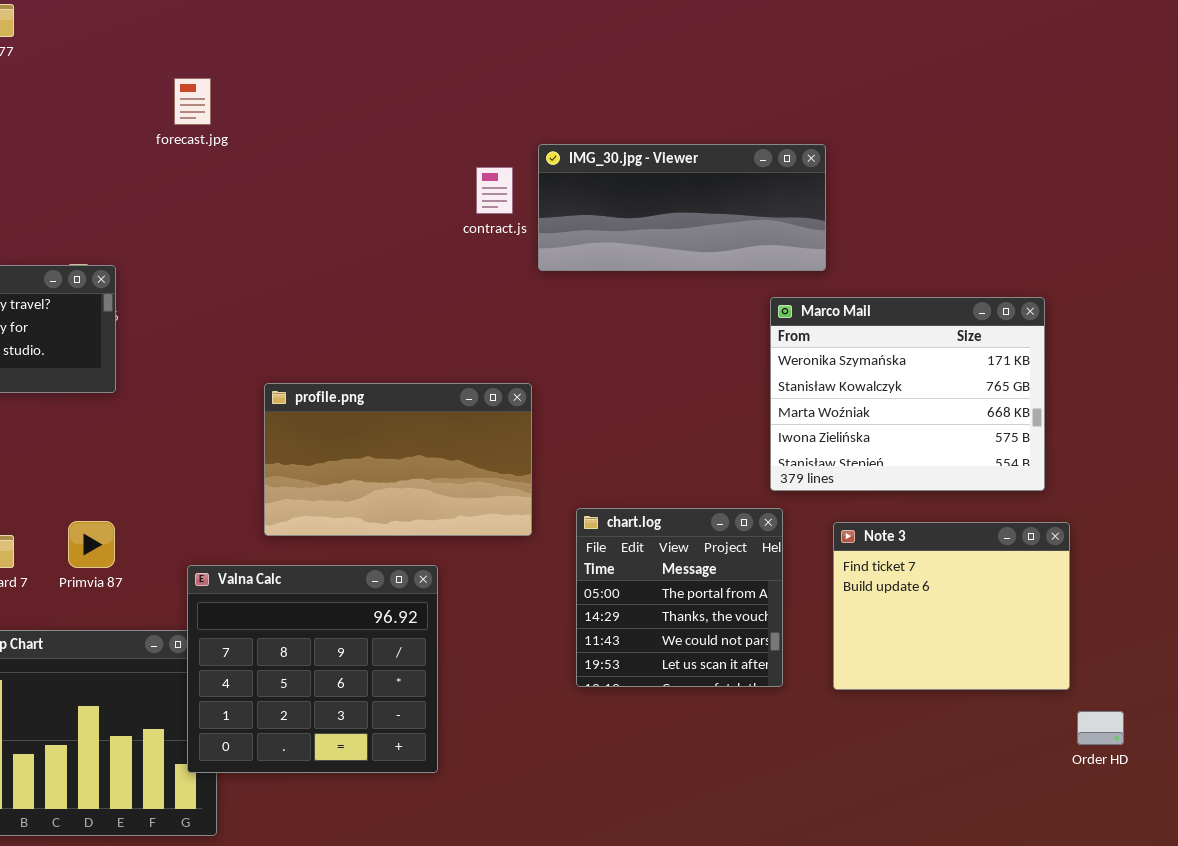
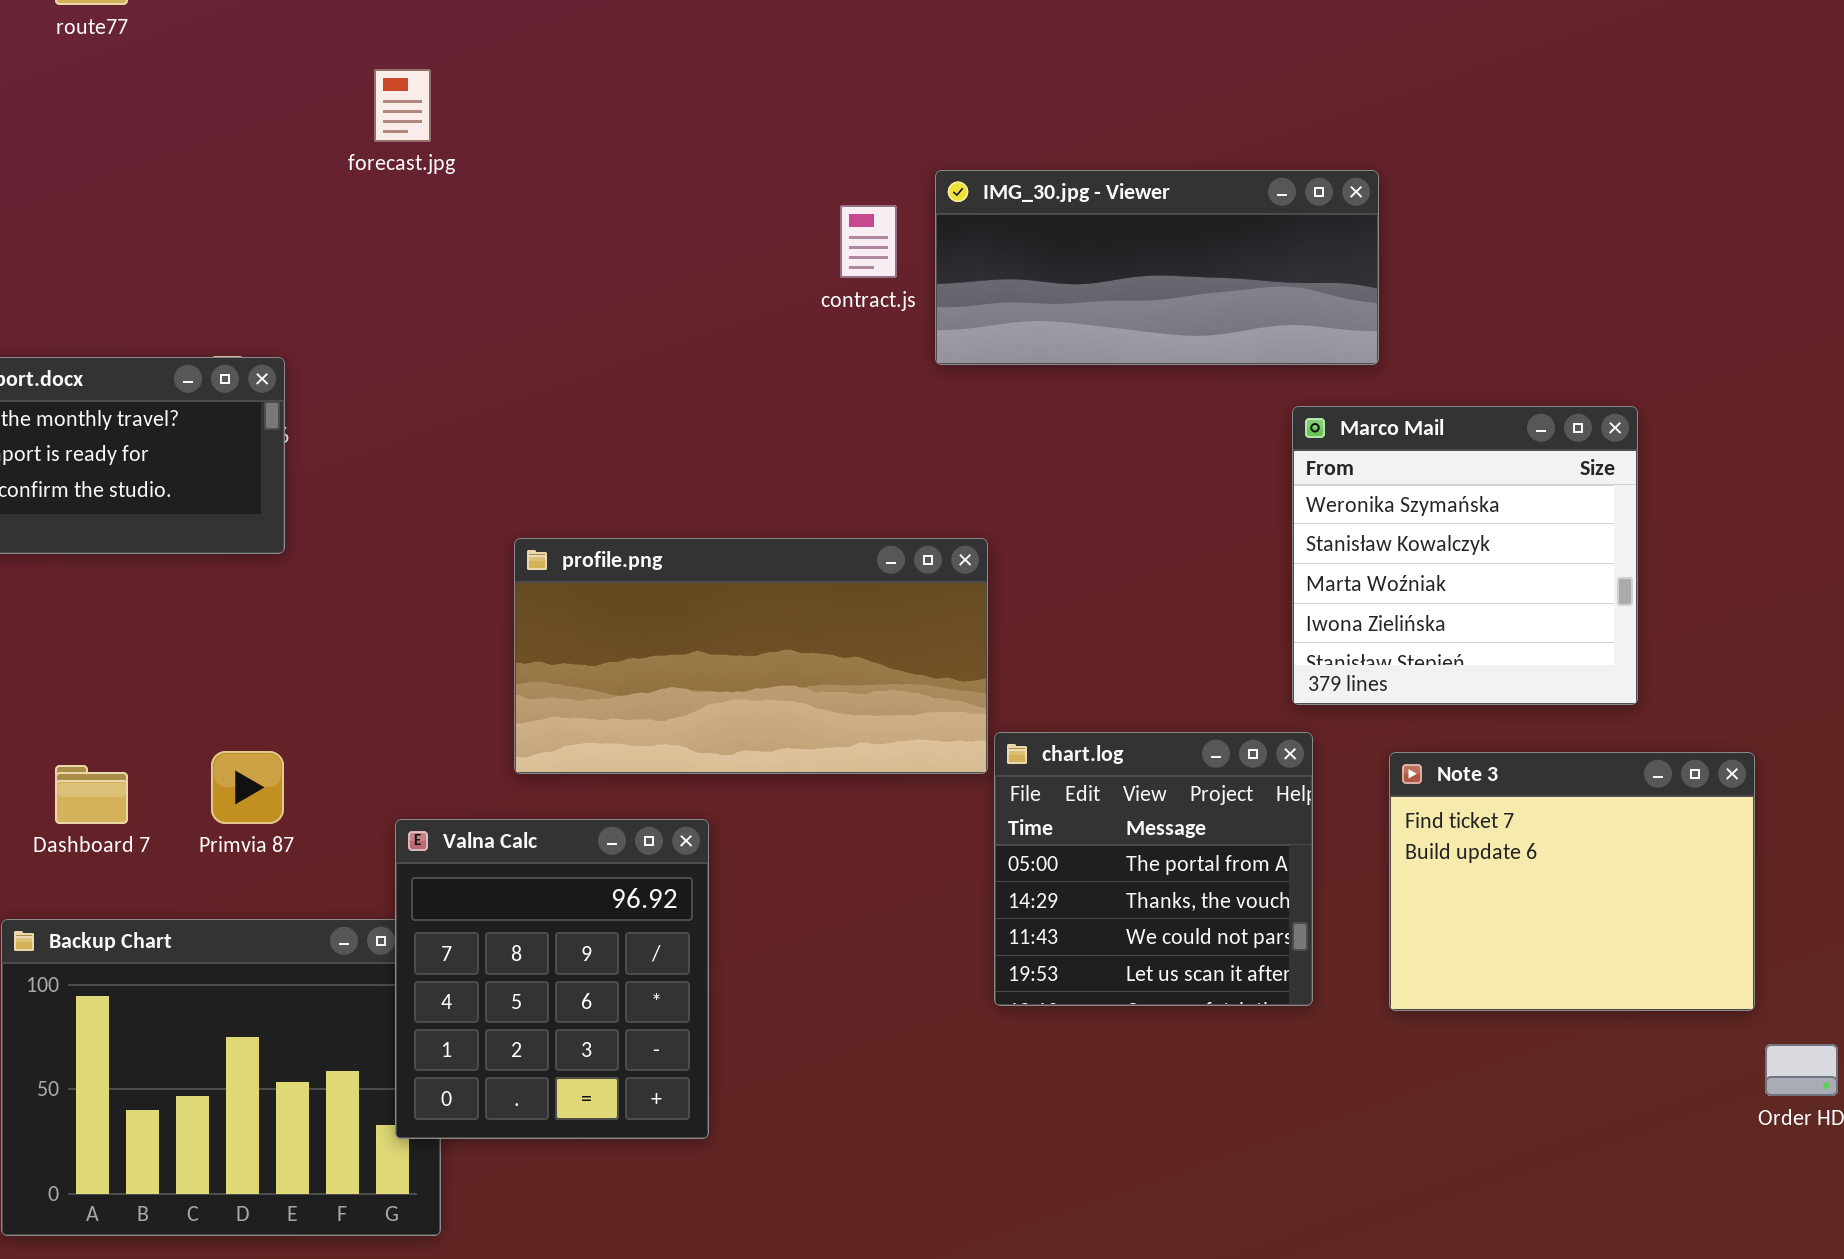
Marco Mail: [770,297,1045,491] -> [1292,406,1638,705], resized
profile.png: [264,383,532,536] -> [514,538,988,774], resized
Valna Calc: [187,565,438,773] -> [395,819,709,1139], resized

